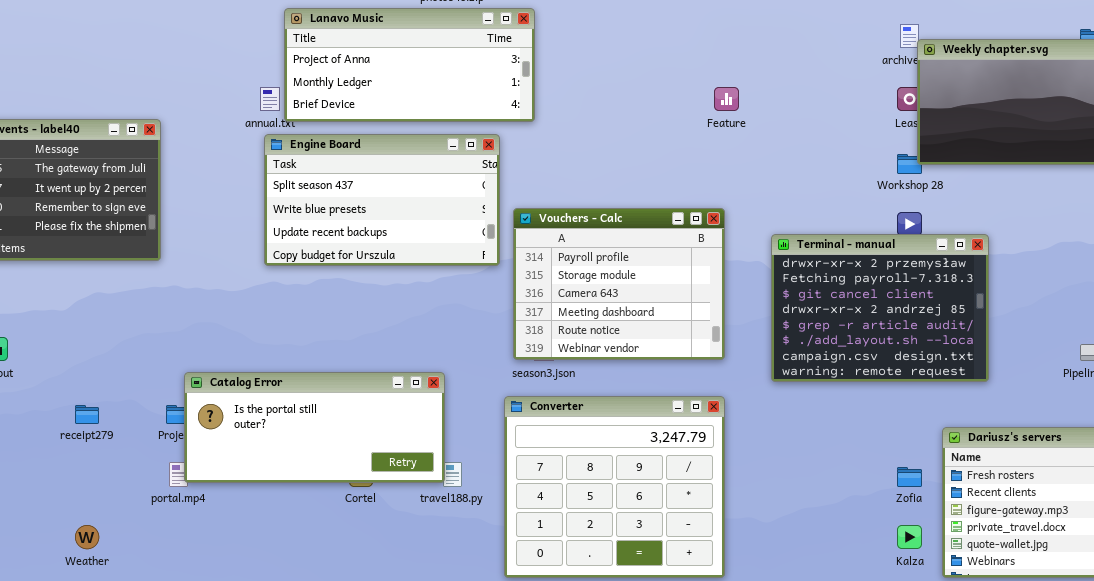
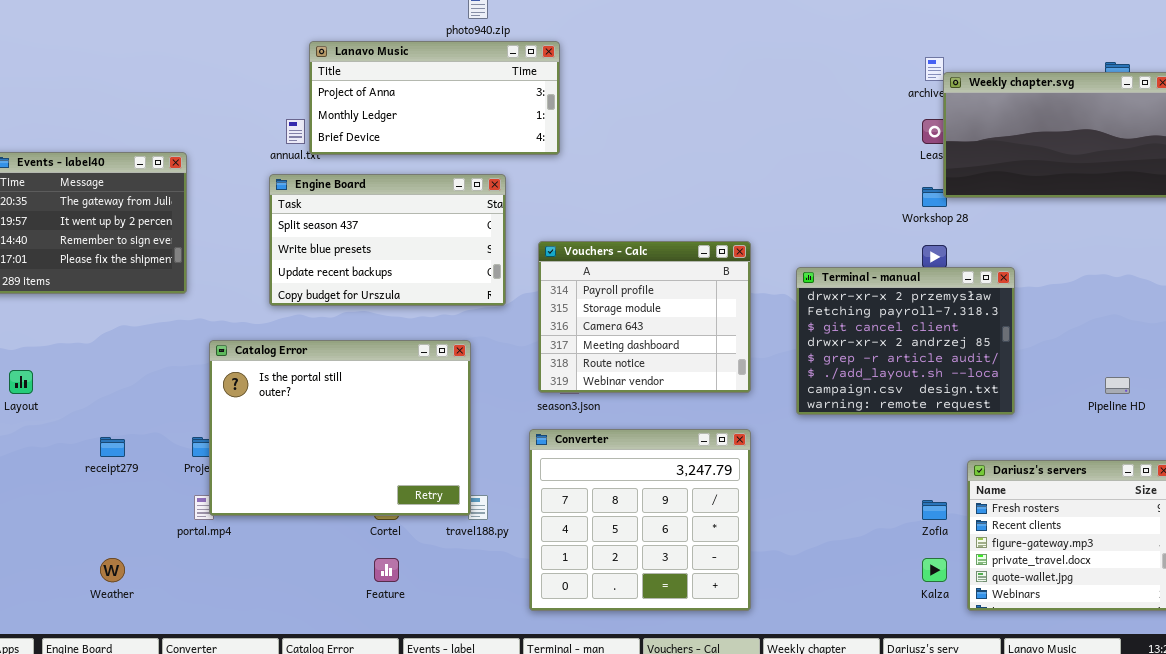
Feature: [714,87,739,111] -> [374,558,399,582], moved
Engine Board: [264,134,500,266] -> [269,174,506,306], moved
Catalog Error: [184,372,445,483] -> [209,340,471,516], resized

